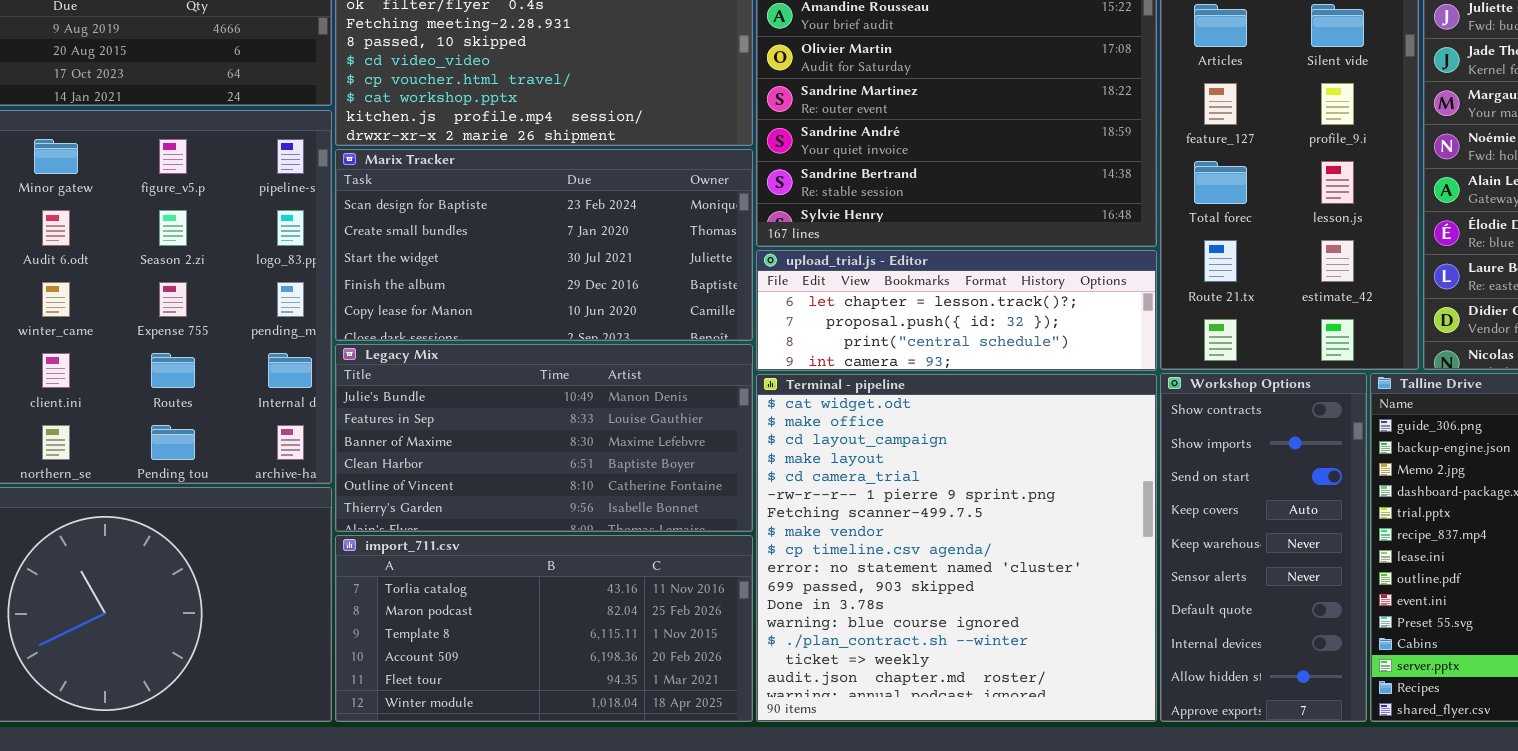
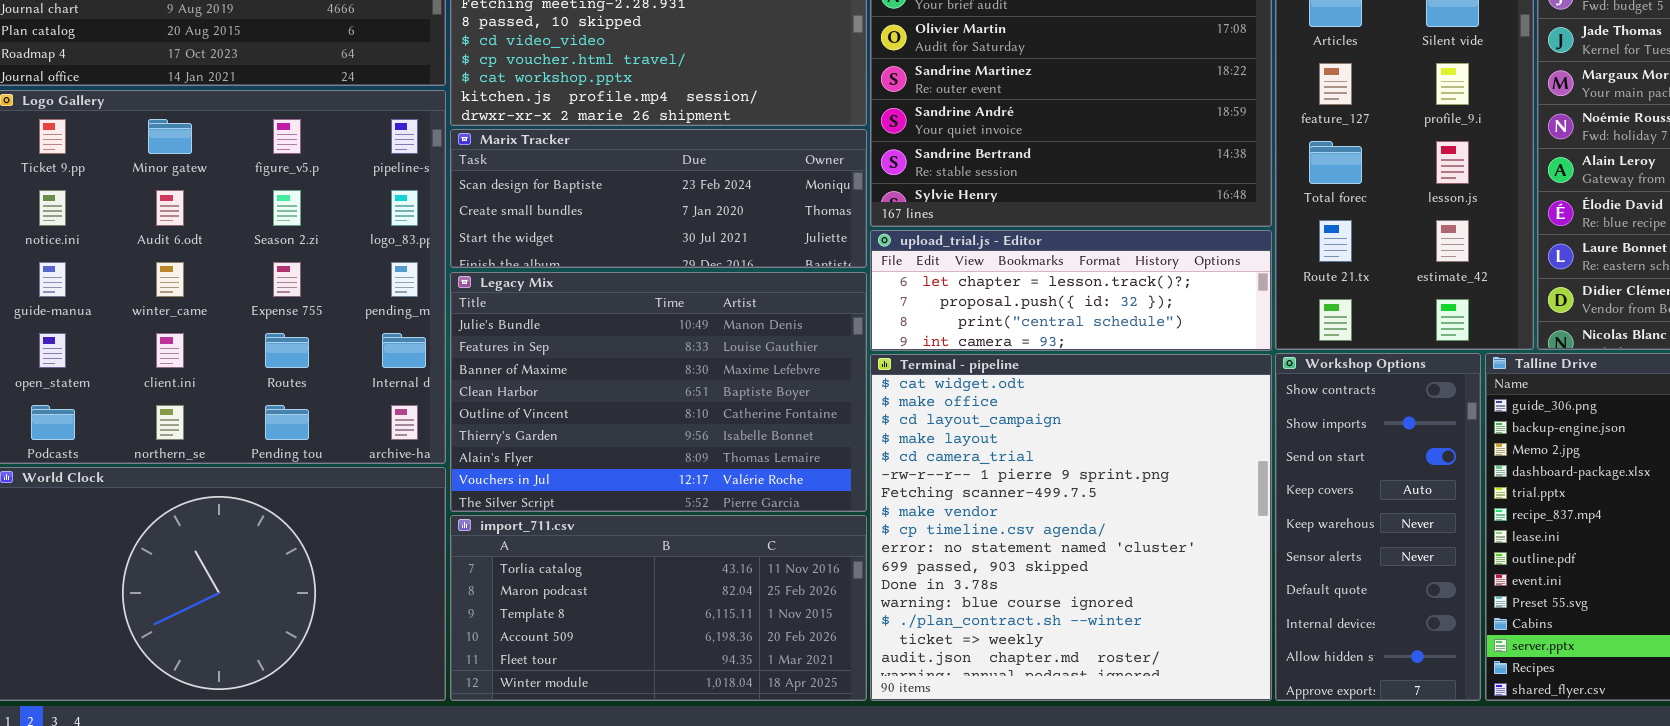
Marix Tracker: [335,149,753,341] -> [450,129,867,268], resized
Legacy Mix: [335,344,753,532] -> [450,272,867,512], resized

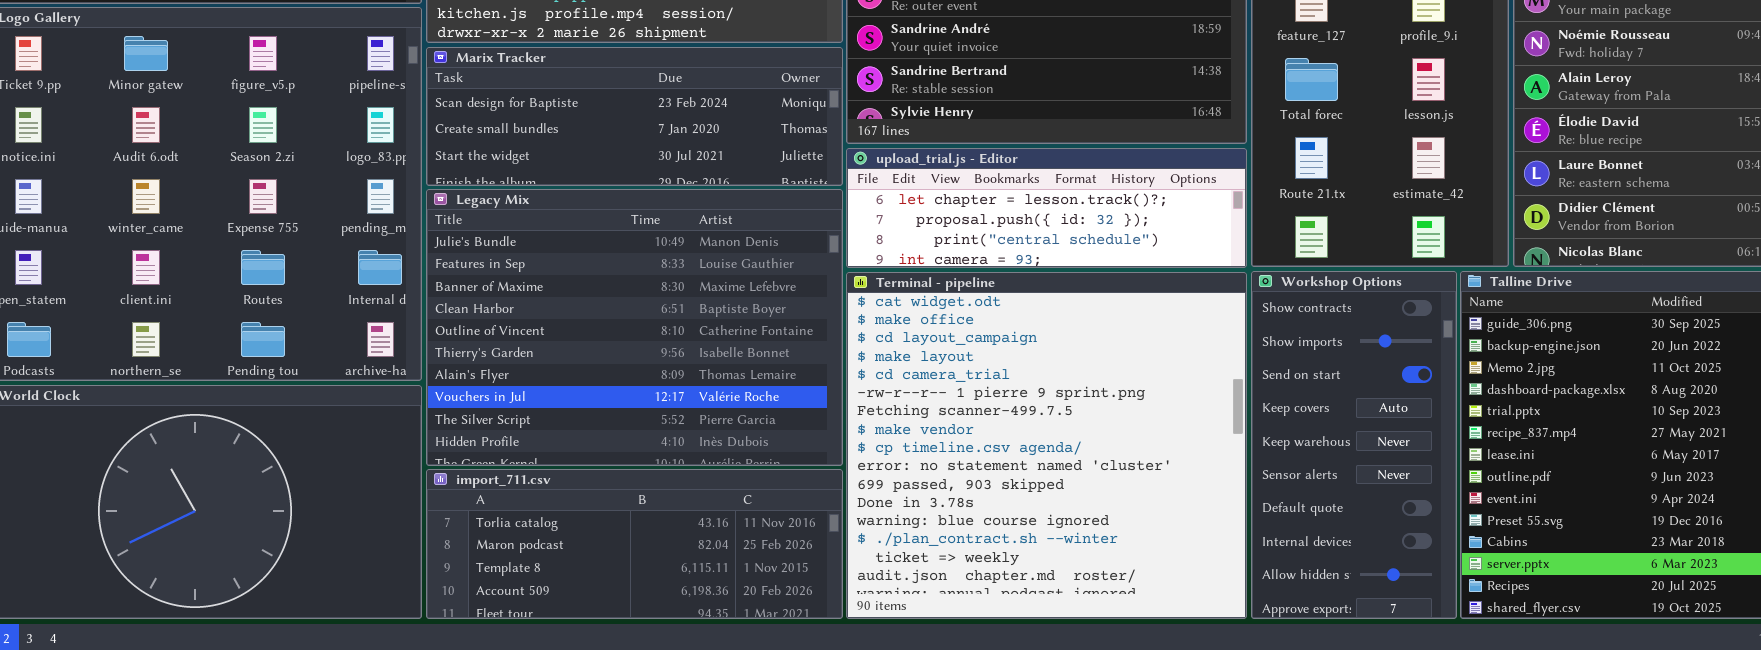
Legacy Mix: [450,272,867,512] -> [426,189,843,466], resized
import_711.csv: [450,515,867,701] -> [426,469,843,619], resized

